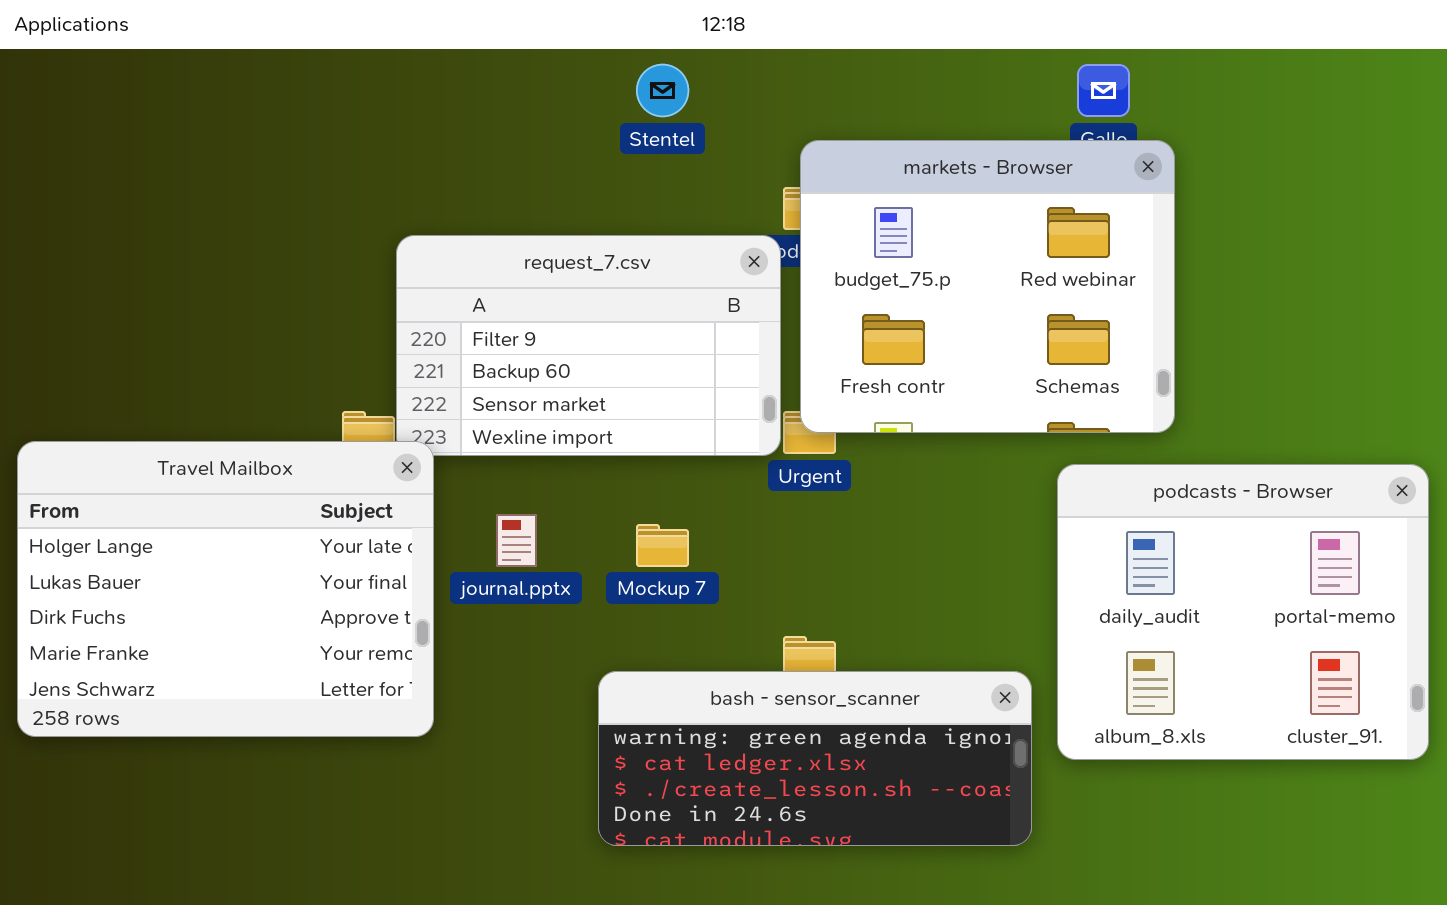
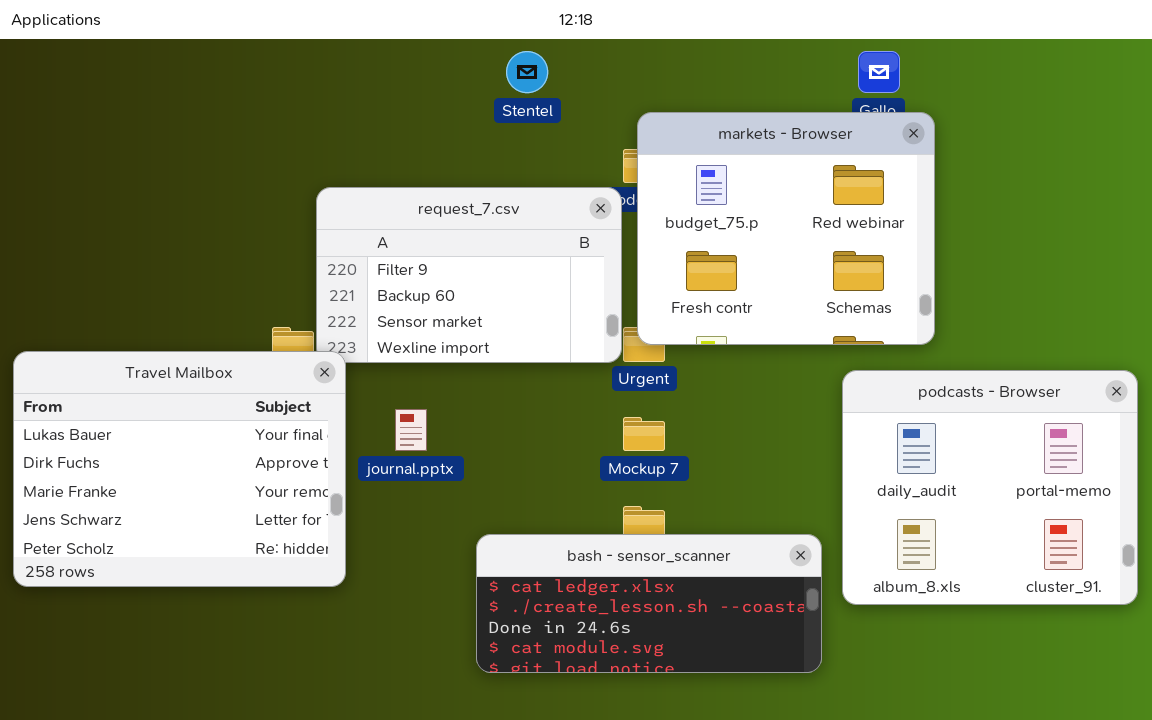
Travel Mailbox: [17,441,434,737] -> [13,351,346,587], scrolled down 1 row
Mockup 7: [636,524,689,567] -> [623,417,665,451], moved
bash - sensor_scanner: [598,671,1032,846] -> [476,534,822,673], scrolled down 1 row

